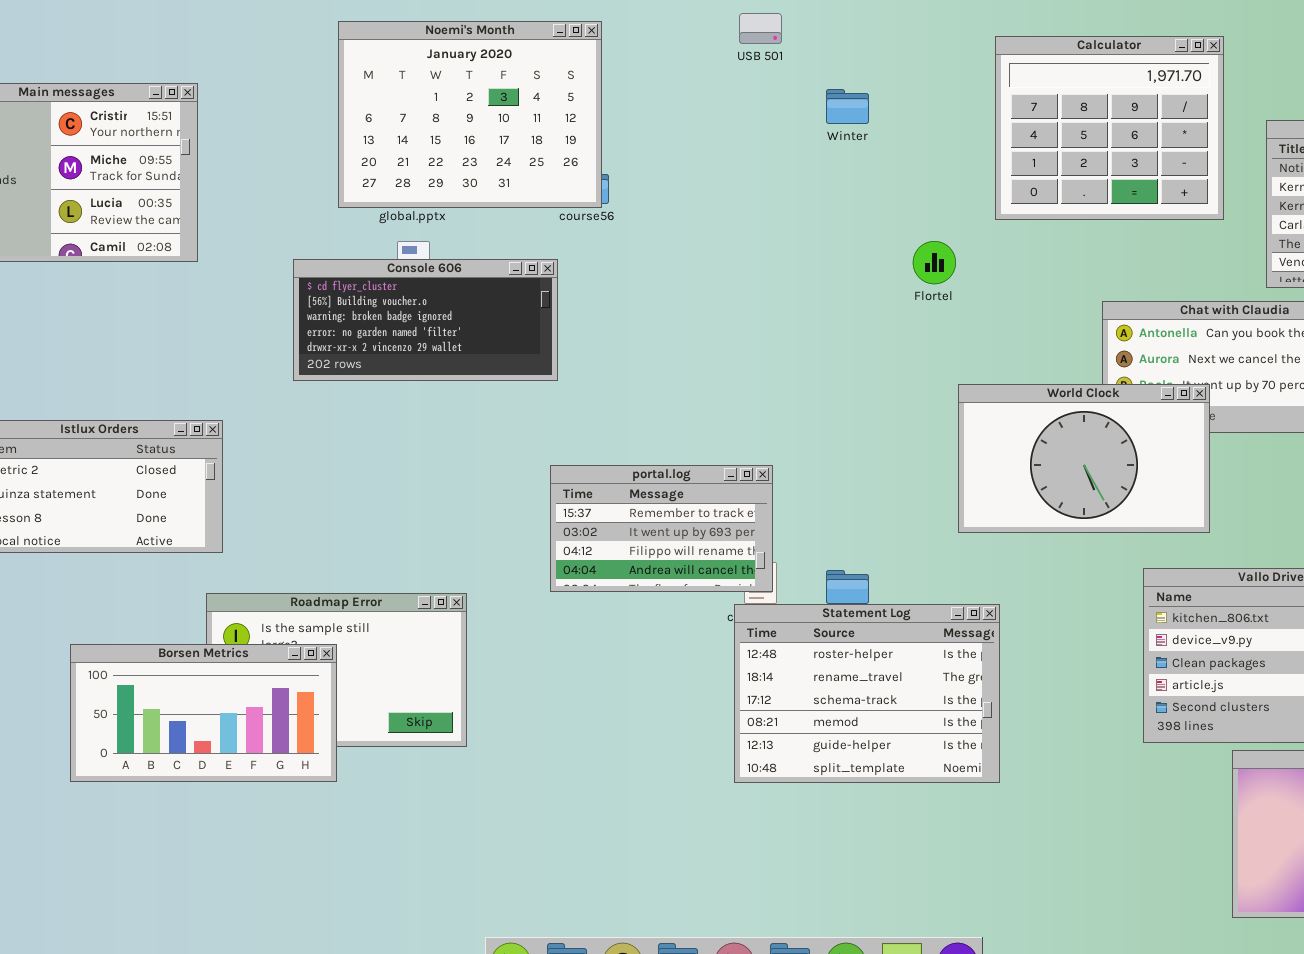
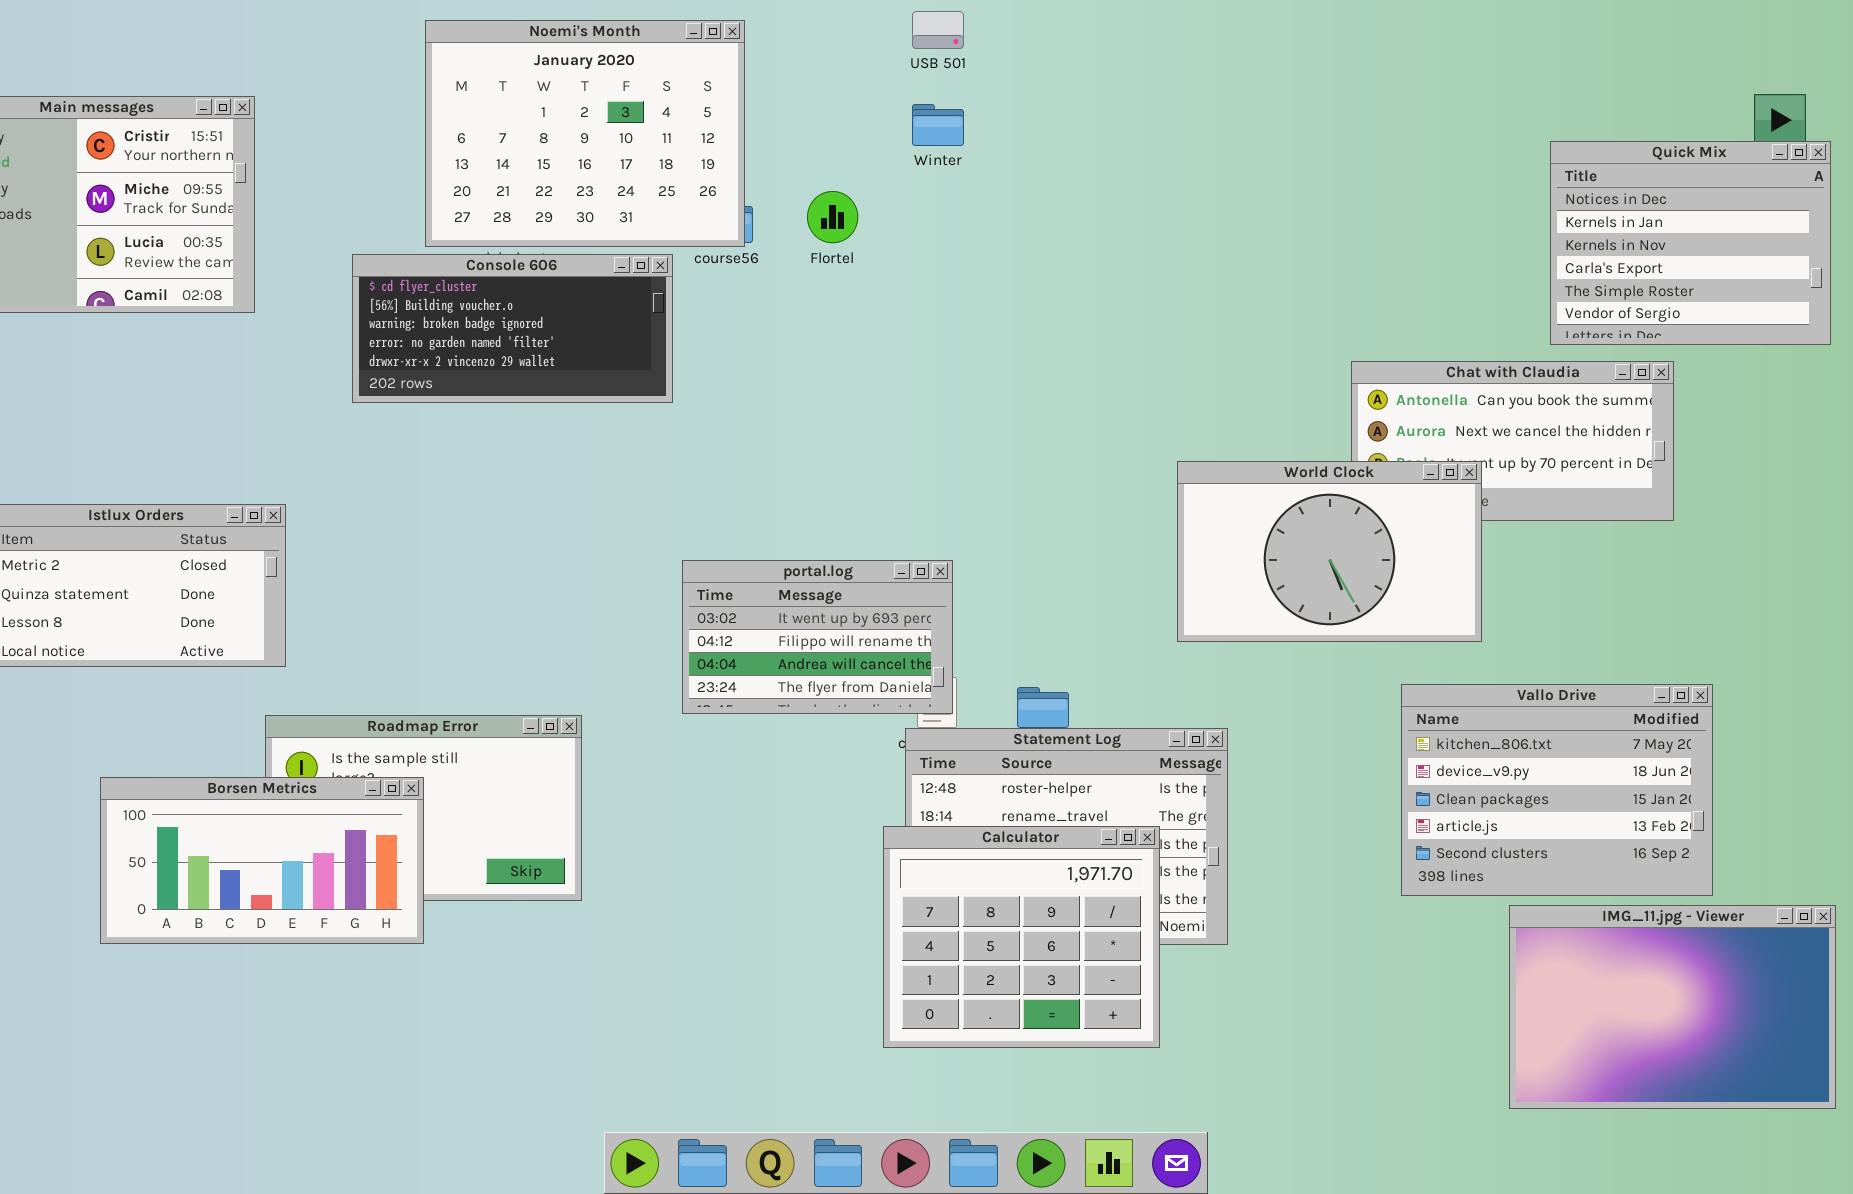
Calculator: [995,36,1224,220] -> [883,826,1160,1048], moved
Winter: [826,89,869,124] -> [912,104,964,146], moved
Flortel: [913,241,956,284] -> [807,191,858,243], moved
Console 606: [293,259,558,381] -> [352,254,673,403], moved
portal.log: [550,465,773,592] -> [682,560,953,714], scrolled down 1 row

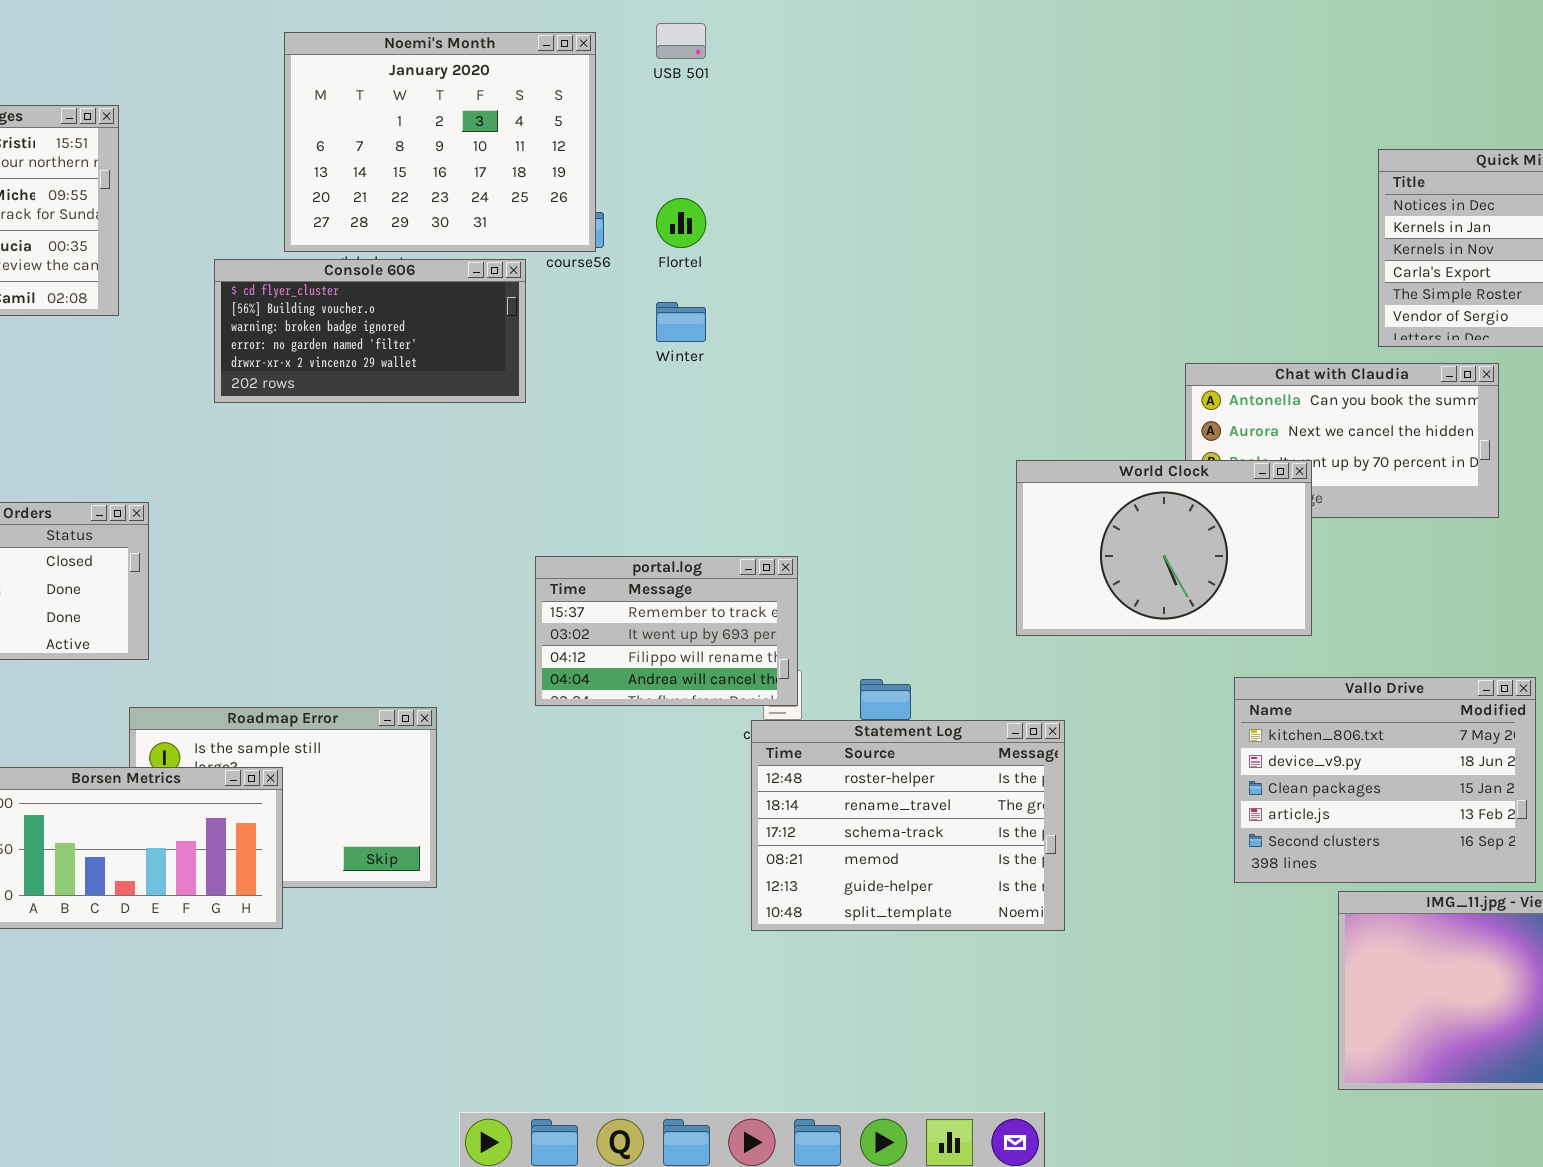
USB 501: [912,11,964,49] -> [656,23,706,59], moved
Winter: [912,104,964,146] -> [656,302,706,342], moved
portal.log: [682,560,953,714] -> [535,556,798,706], scrolled up 1 row
Calculator: [883,826,1160,1048] -> none, closed

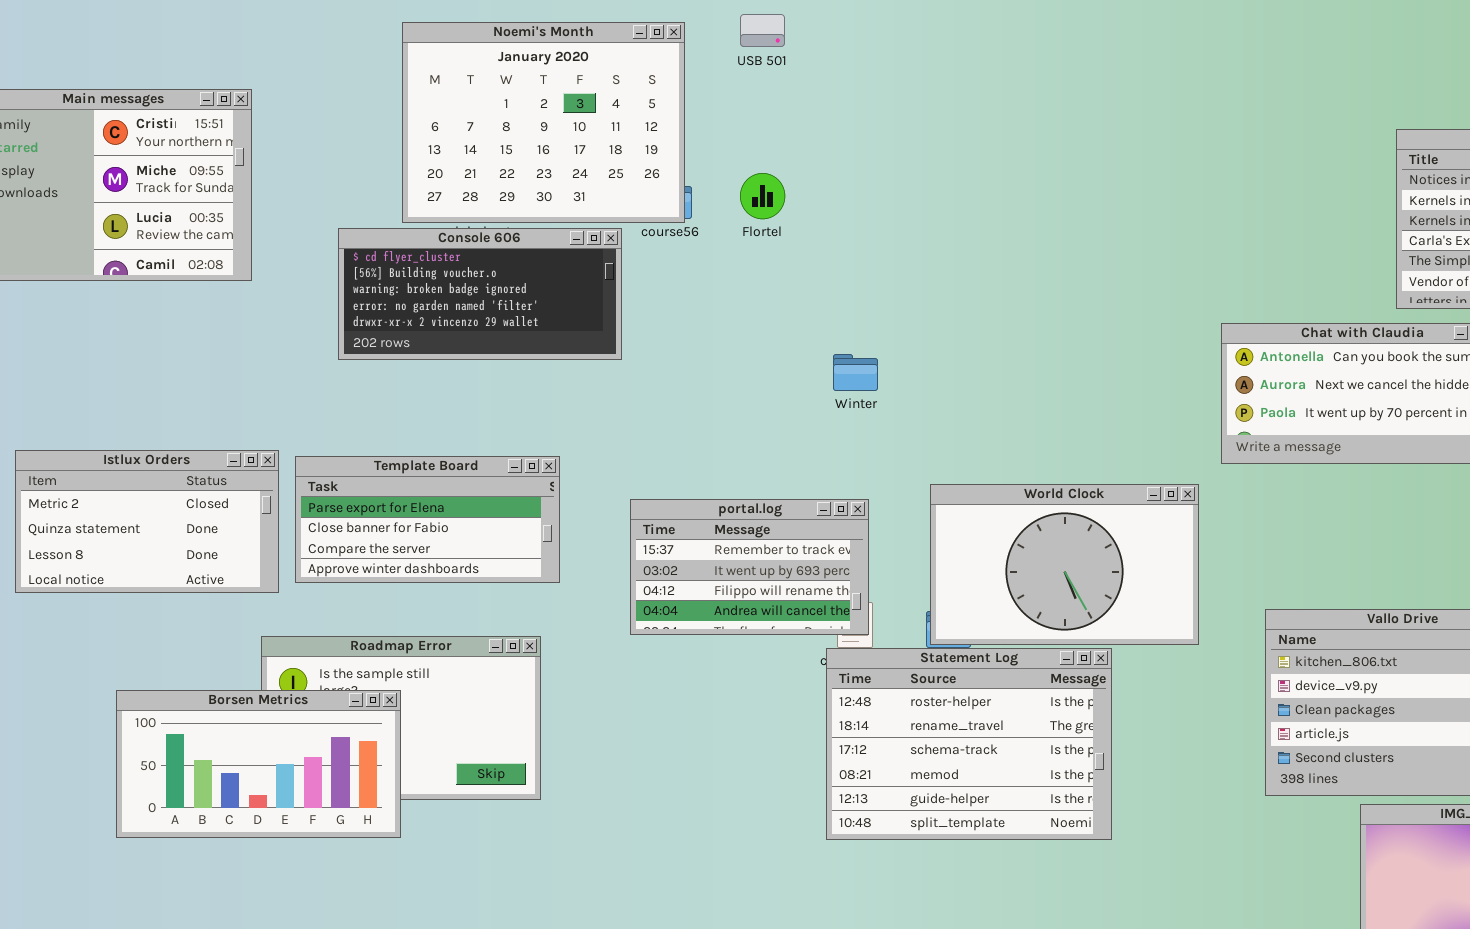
Winter: [656,302,706,342] -> [833,354,878,391], moved
World Clock: [1016,460,1312,636] -> [930,484,1199,645], moved
Template Board: none -> [295,456,560,583], opened

